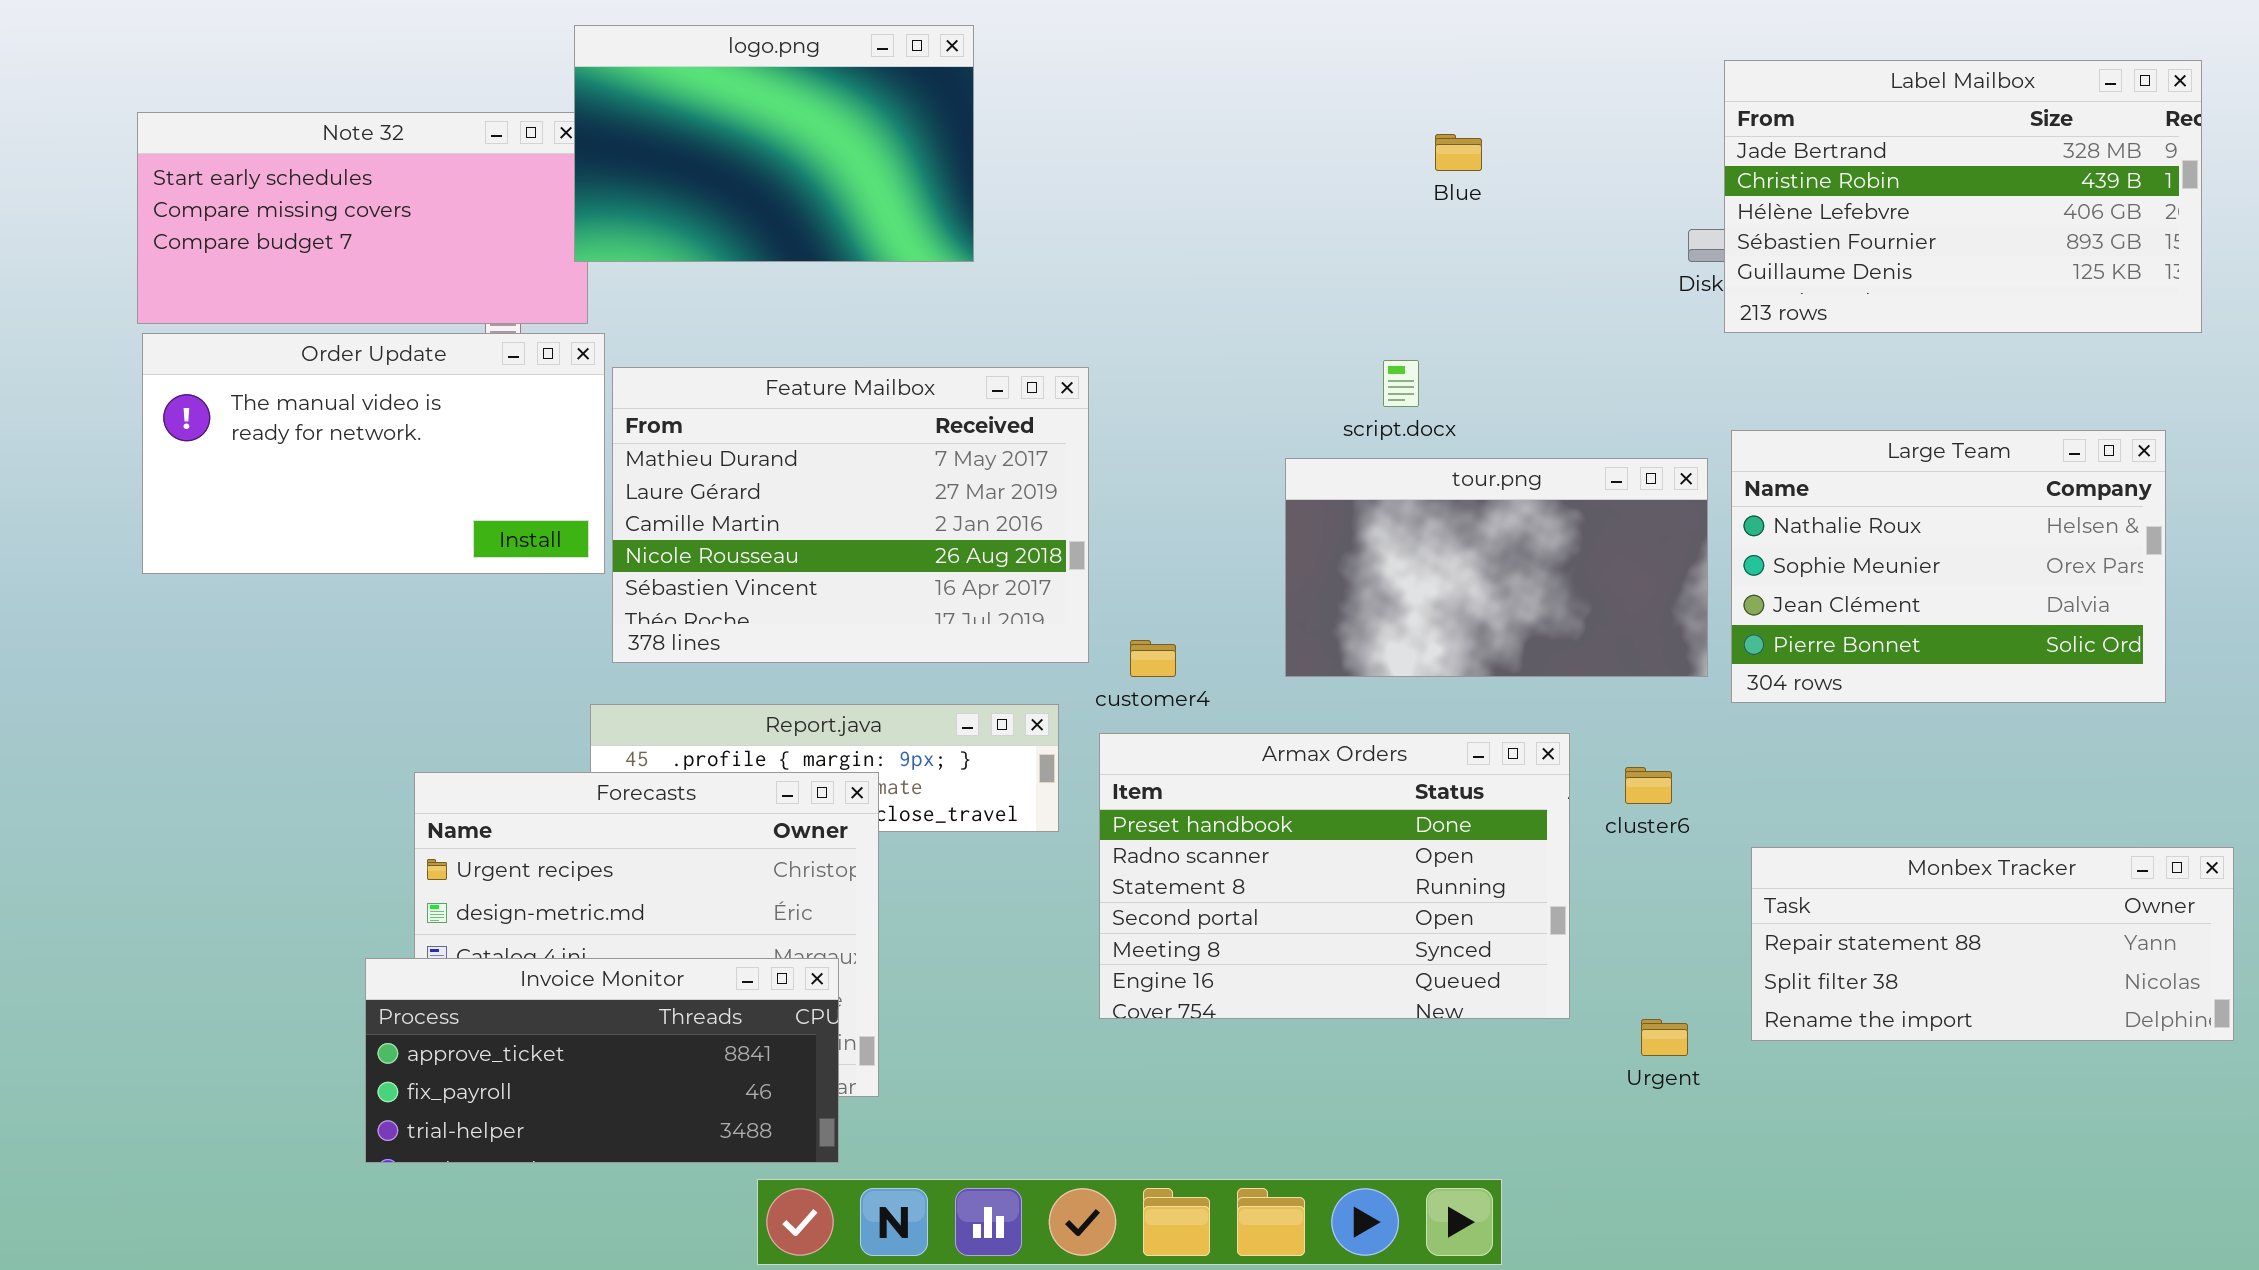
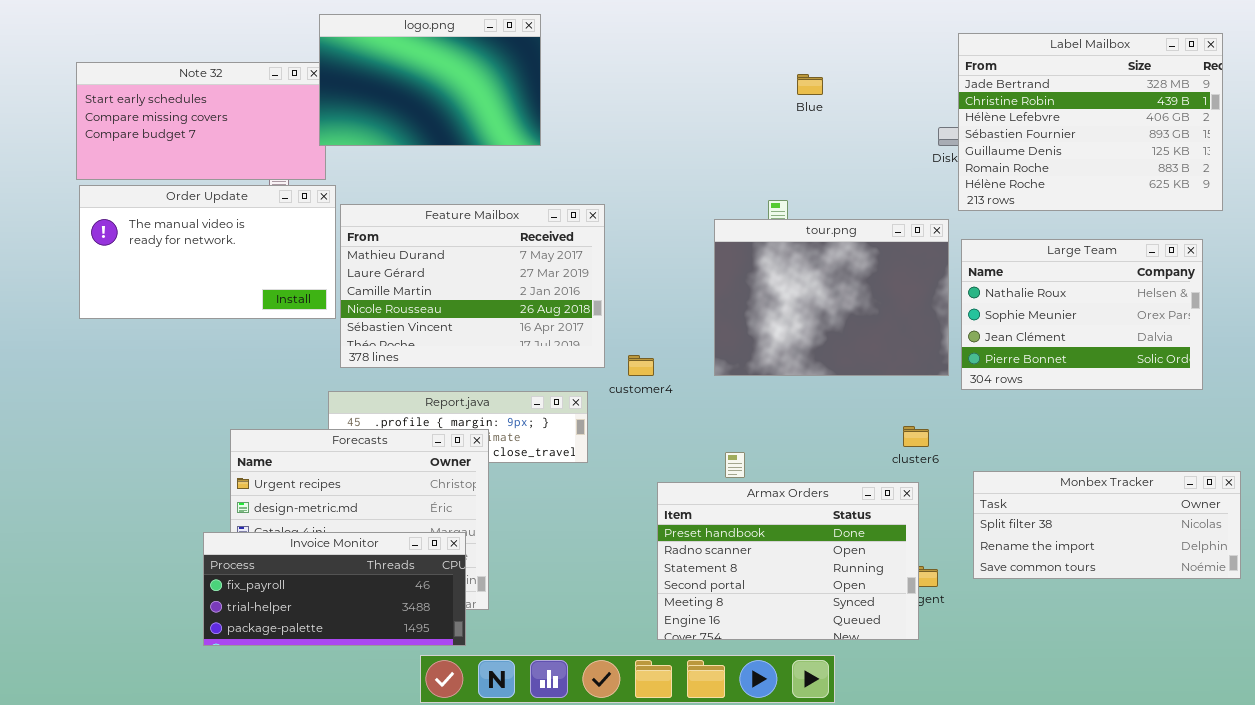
Label Mailbox: [1724,60,2202,333] -> [958,33,1223,211], resized
tour.png: [1285,458,1708,677] -> [714,219,949,376], resized
Armax Orders: [1099,733,1570,1019] -> [657,482,919,640], moved
Monbex Tracker: [1751,847,2234,1041] -> [973,471,1241,579], scrolled down 1 row
Invoice Monitor: [365,958,839,1163] -> [203,532,466,646], scrolled down 1 row

